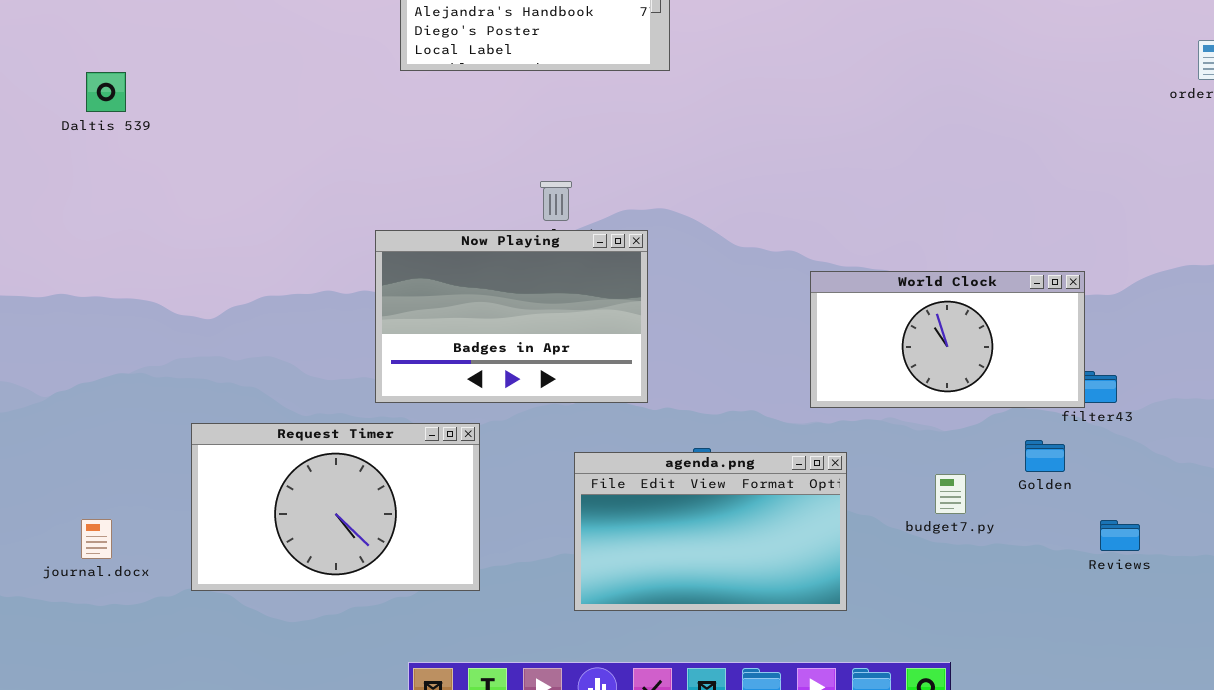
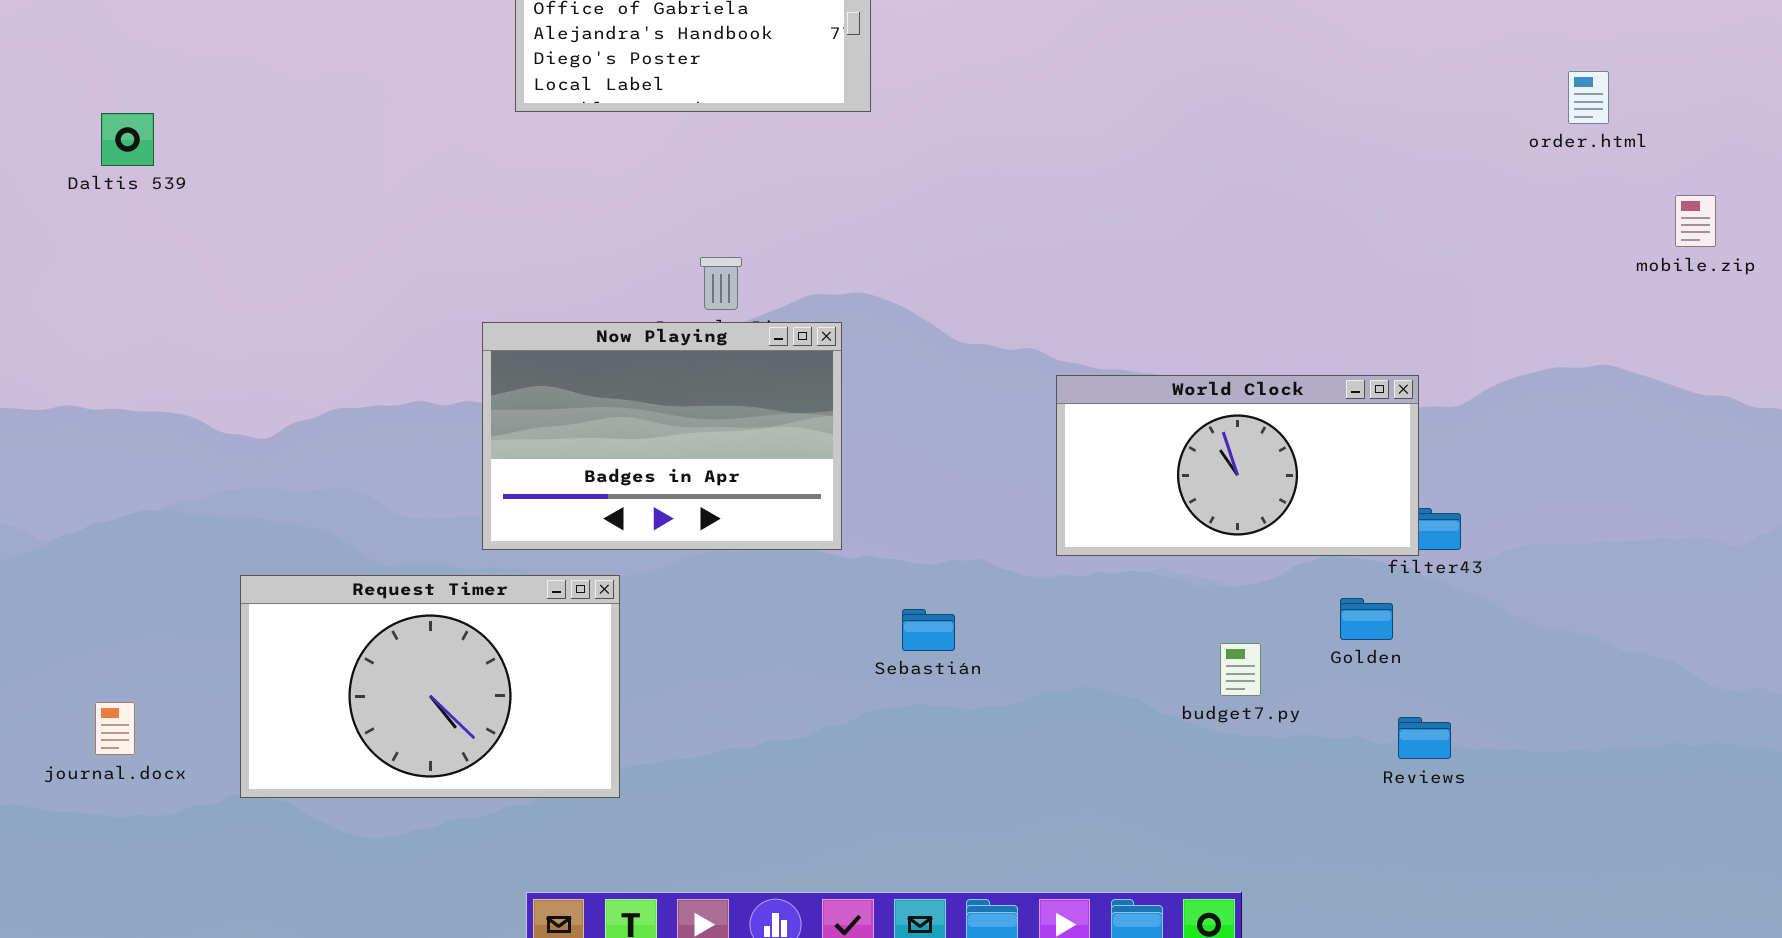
agenda.png: [574,452,847,611] -> none, closed
Reviews: [1100,520,1140,551] -> [1398,717,1451,759], moved

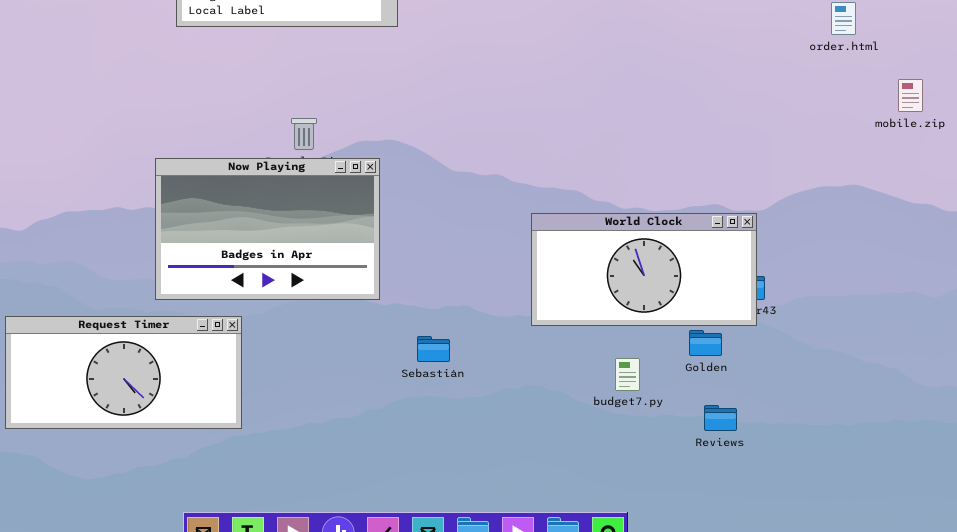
World Clock: [1056,375,1419,556] -> [531,213,757,326], moved
Request Timer: [240,575,620,798] -> [5,316,242,429], resized
Reviews: [1398,717,1451,759] -> [704,405,737,431], moved

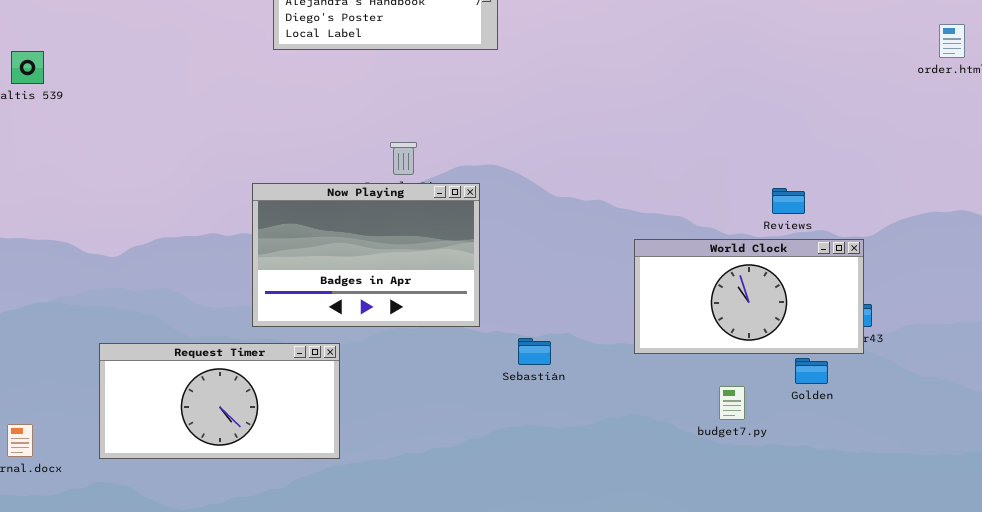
Sebastián: [417,336,450,362] -> [518,338,551,365], moved
Reviews: [704,405,737,431] -> [772,188,805,214], moved

